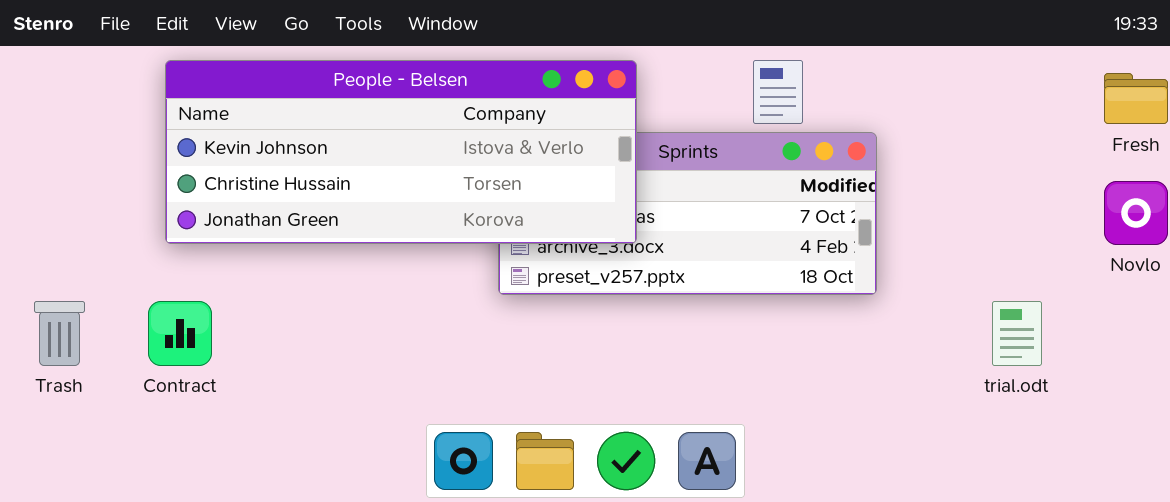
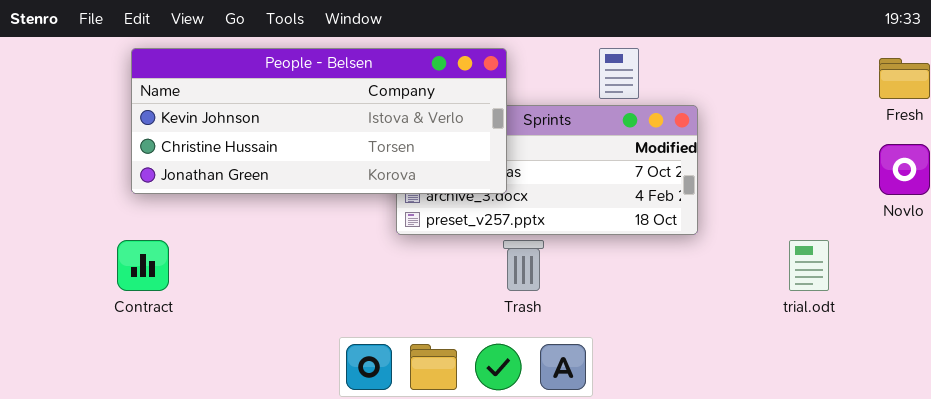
Trash: [34,301,85,366] -> [503,240,544,291], moved

